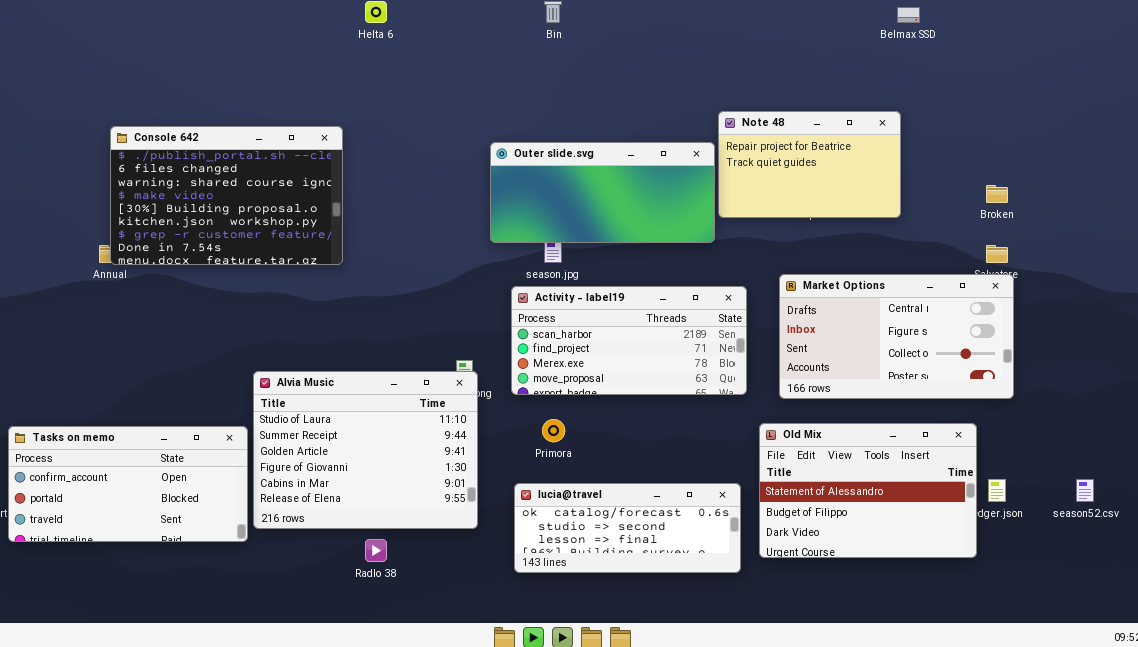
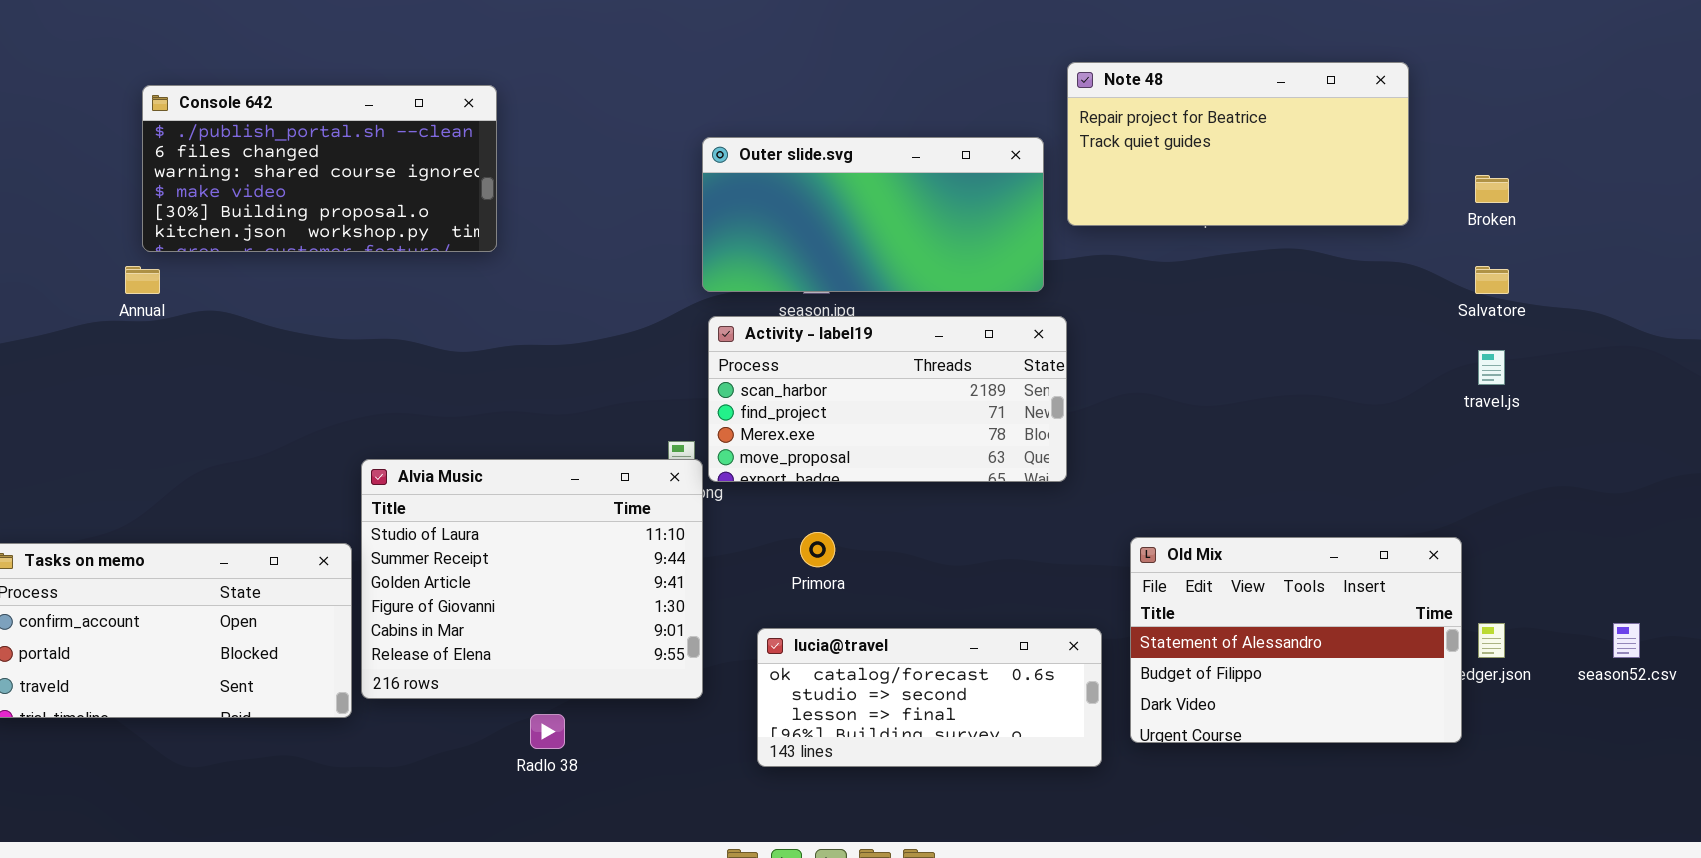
Note 48: [718,111,901,218] -> [1067,62,1409,226], resized
Console 642: [110,126,343,265] -> [142,85,497,252], resized
Outer slide.svg: [490,142,715,243] -> [702,137,1044,292], moved
Market Options: [779,274,1014,399] -> none, closed
Activity - label19: [511,286,747,395] -> [708,316,1067,482], moved

